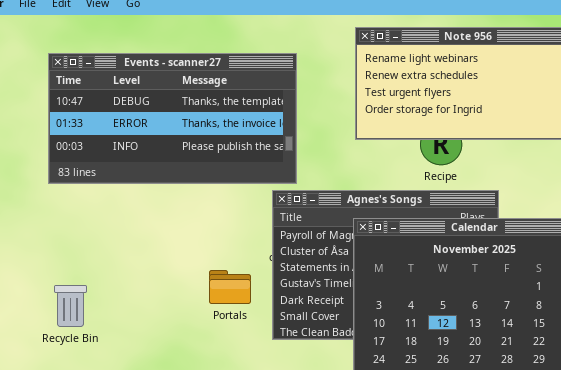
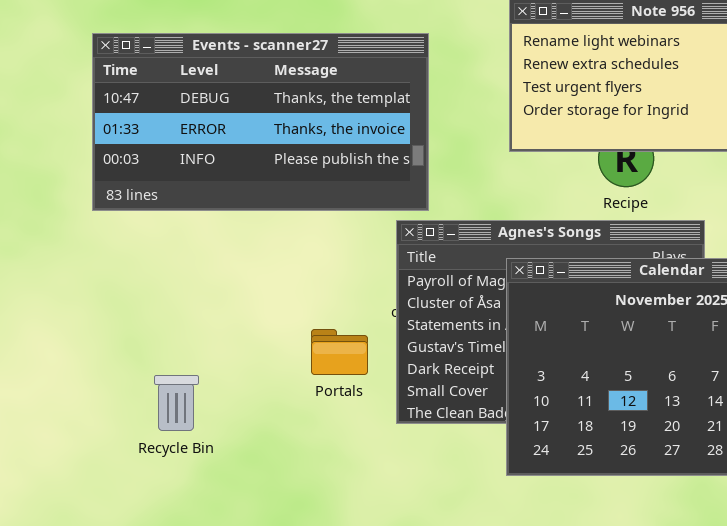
Recycle Bin: [54,285,87,327] -> [154,375,199,431], moved

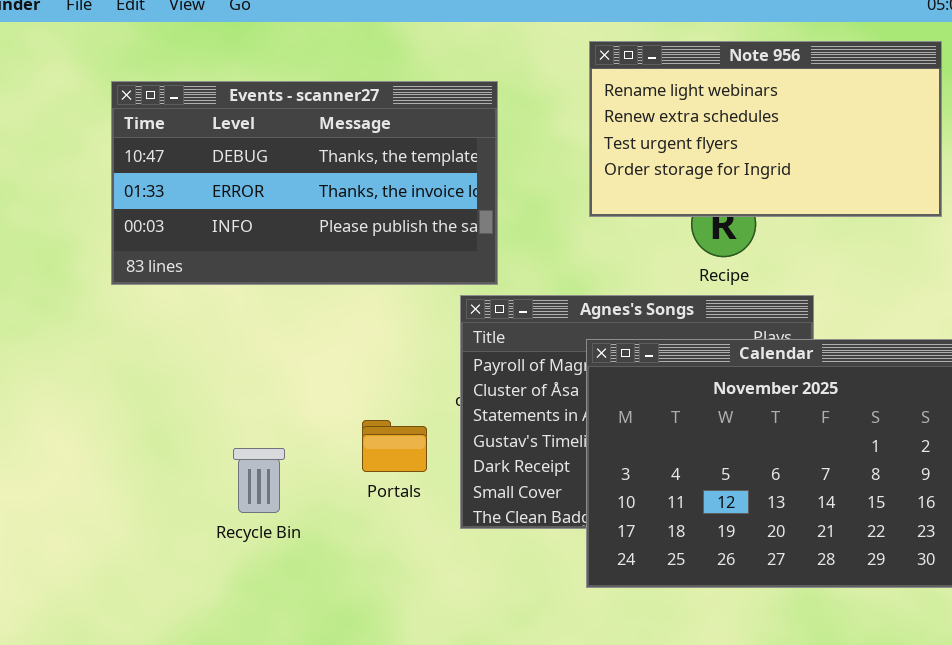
Recycle Bin: [154,375,199,431] -> [233,448,285,513], moved

